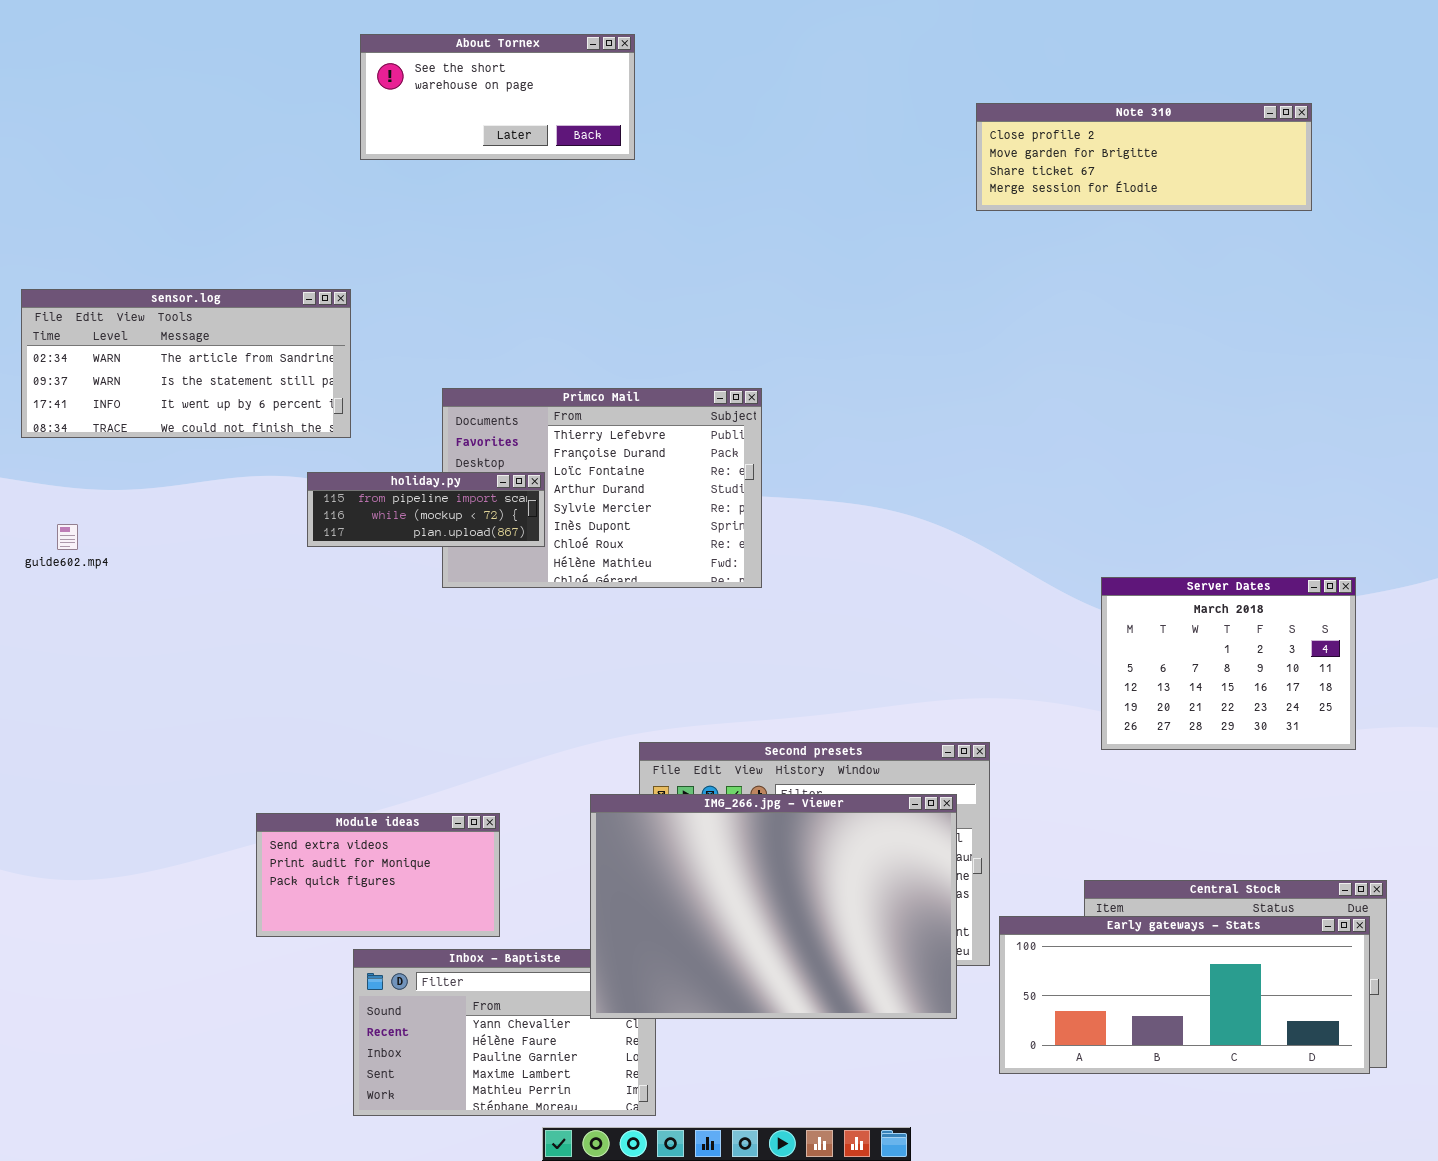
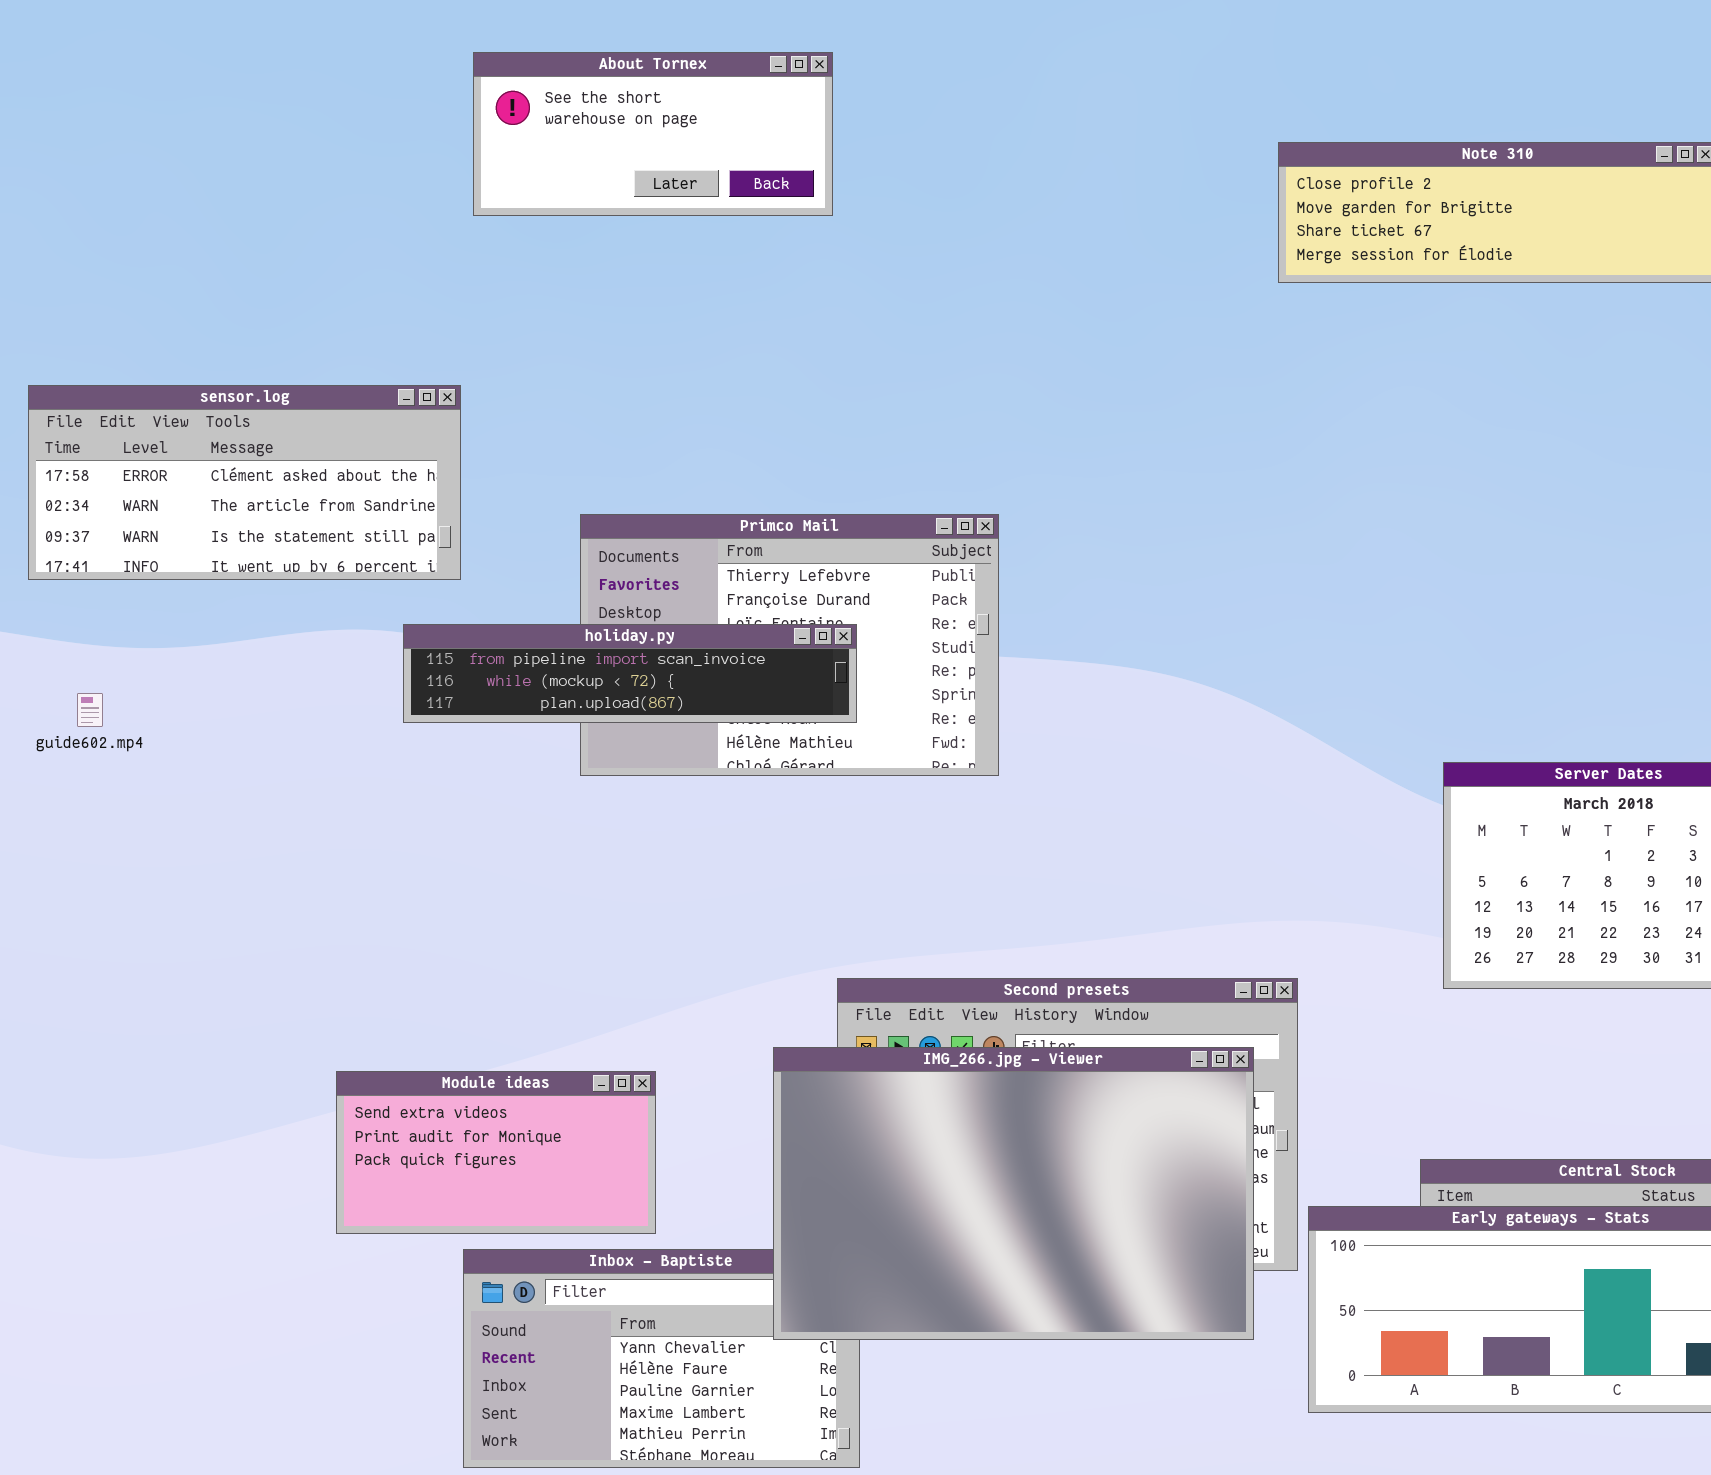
sensor.log: [21,289,351,438] -> [28,385,461,580], scrolled up 1 row
holiday.py: [307,472,545,547] -> [403,624,857,723], resized

